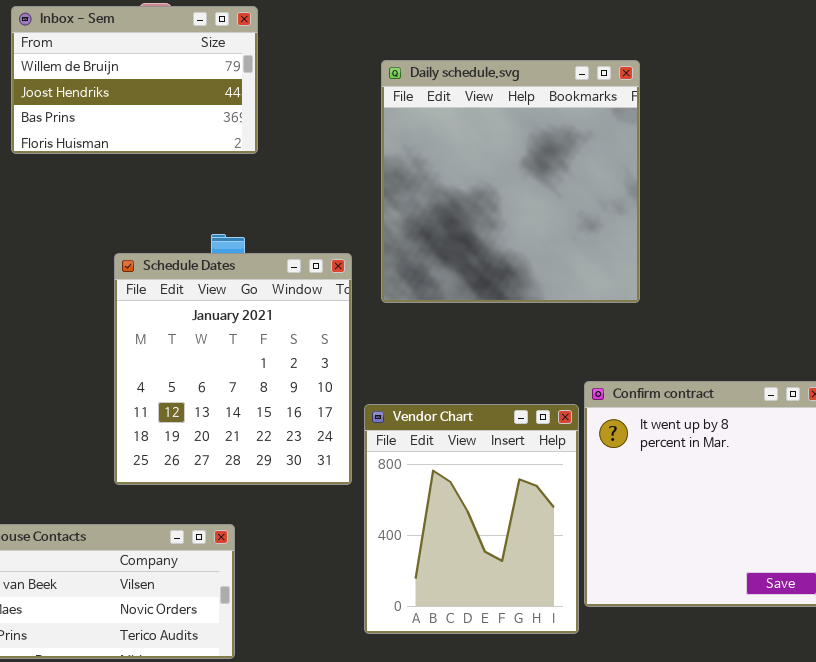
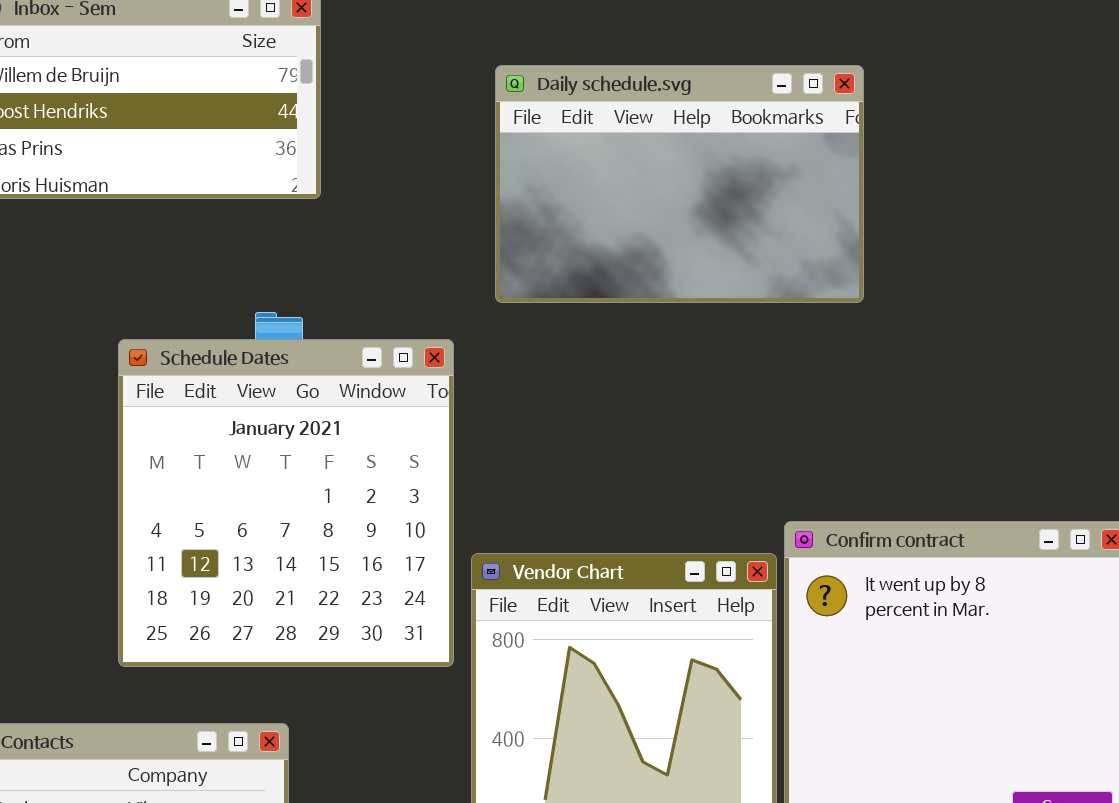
Daily schedule.svg: [381,60,640,303] -> [495,65,864,303], resized

